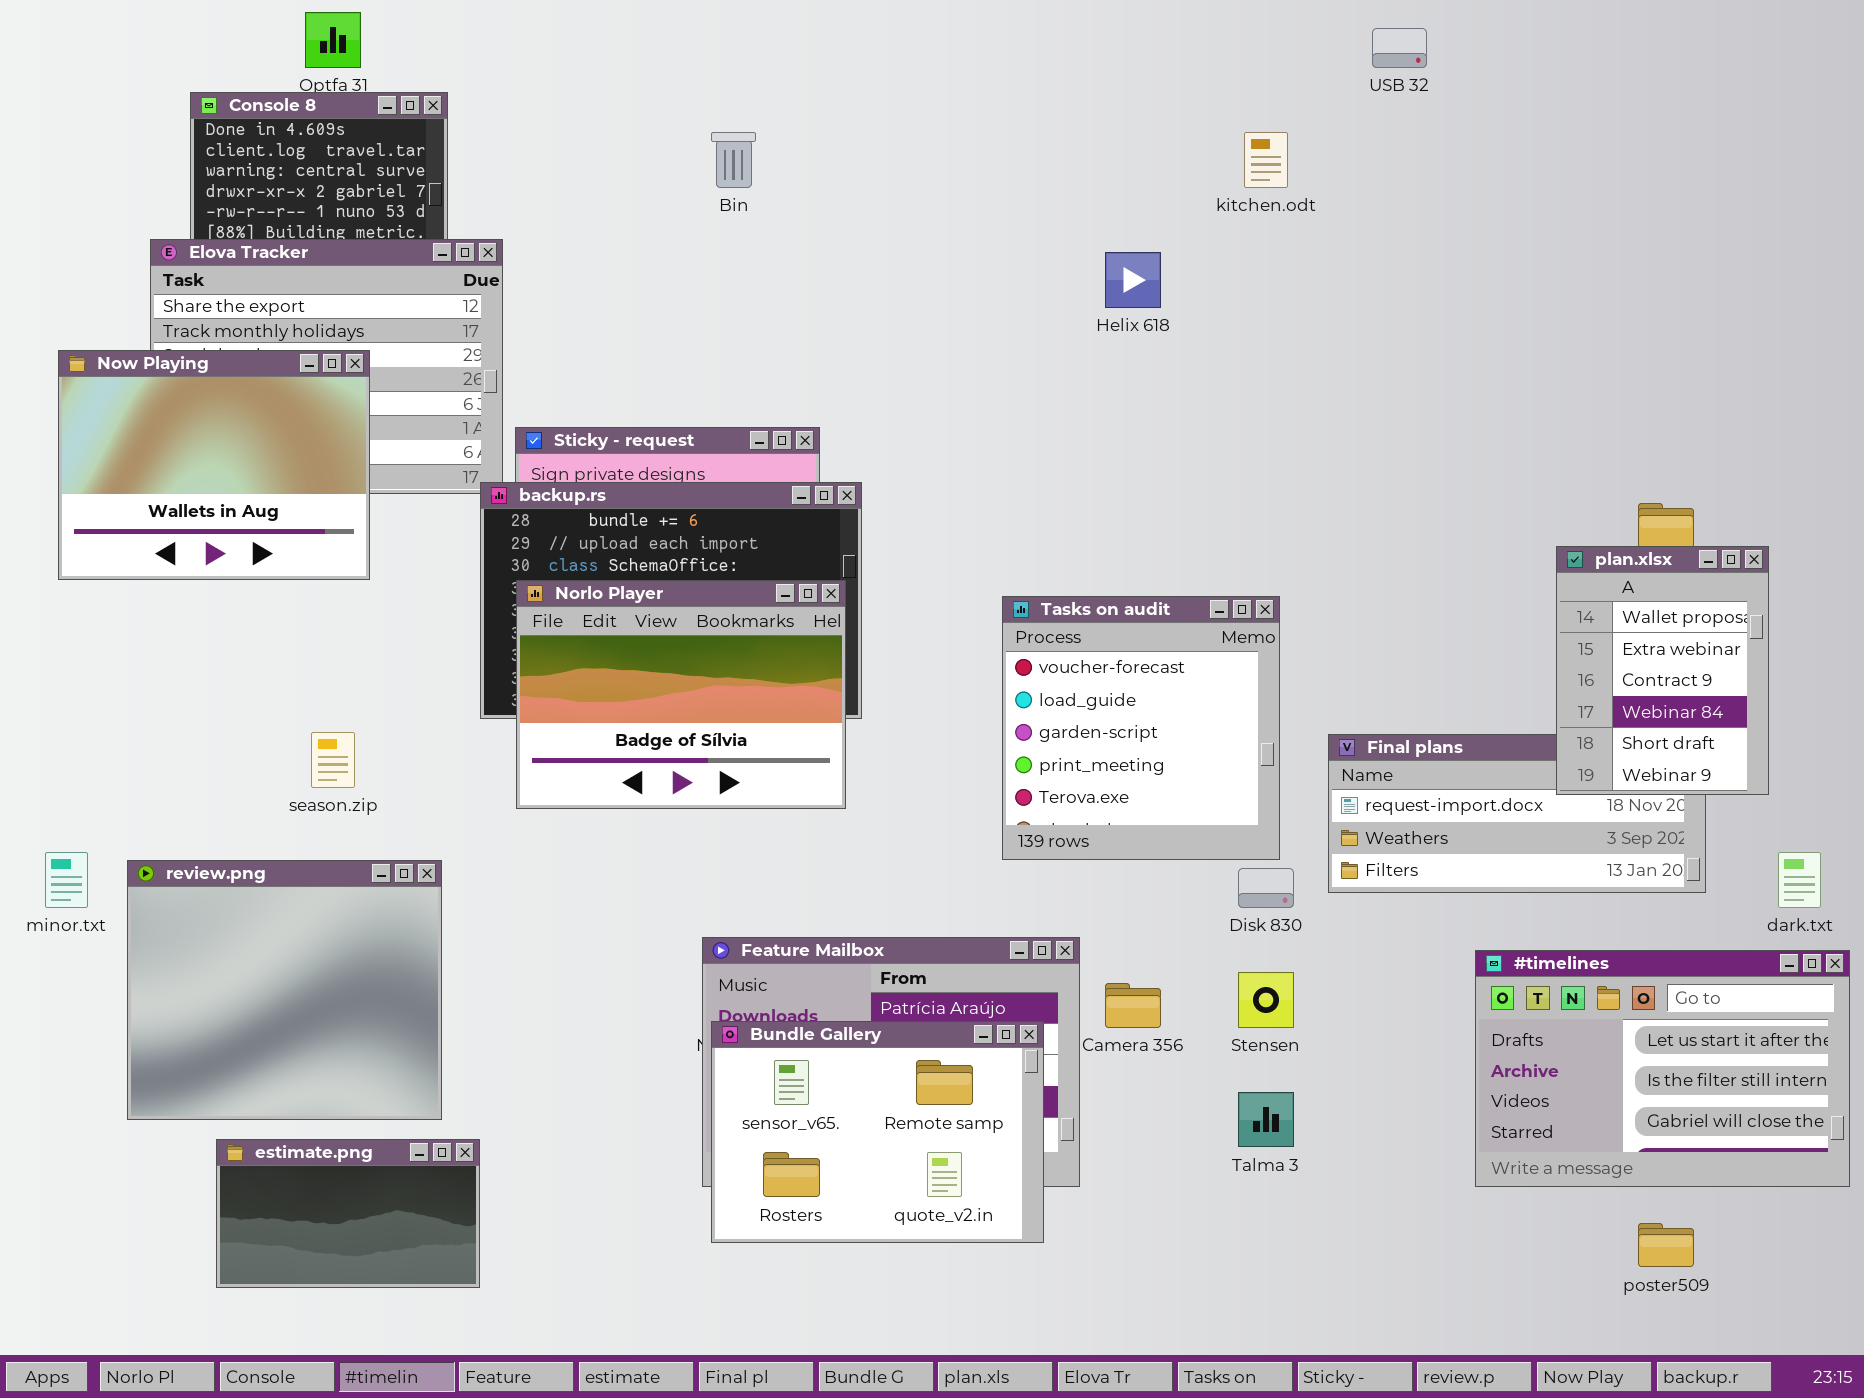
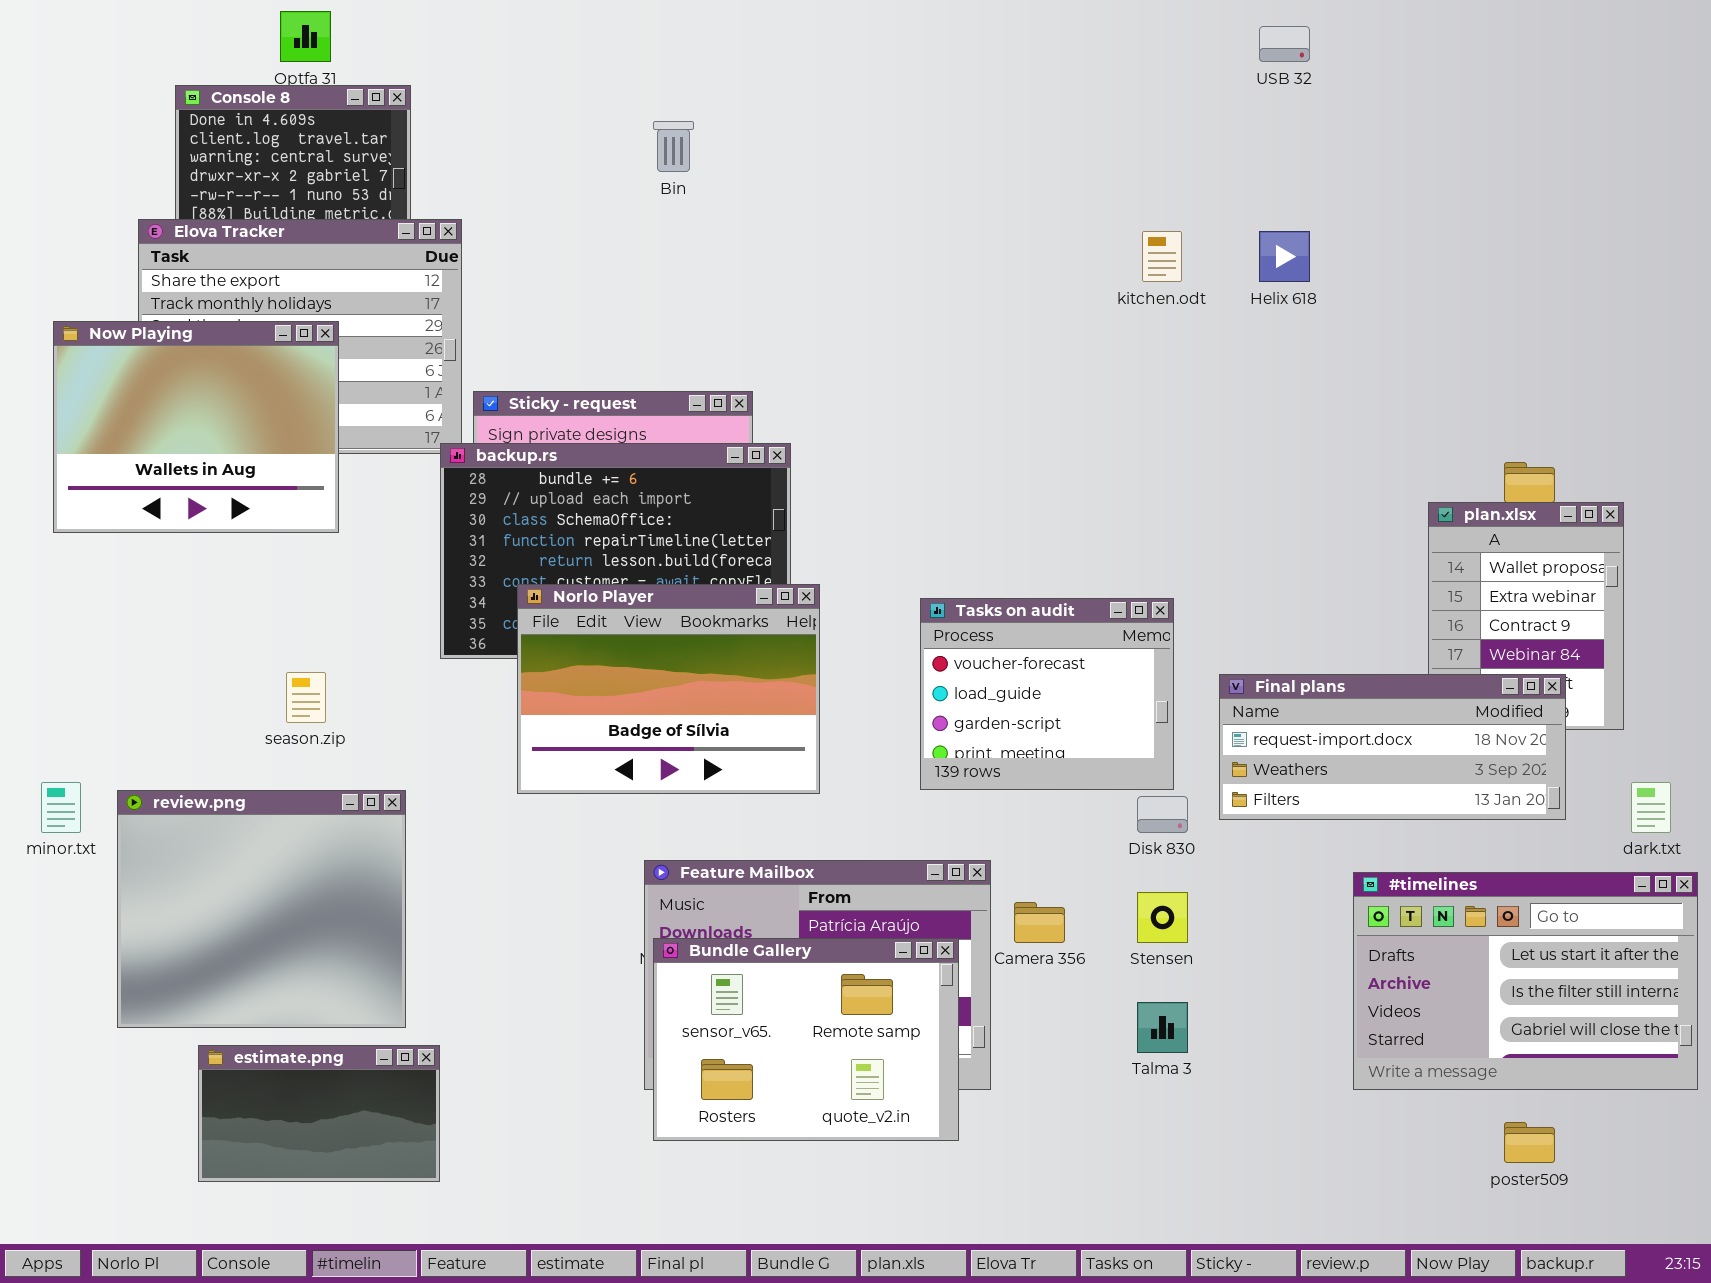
kitchen.odt: [1244,132,1288,188] -> [1142,231,1182,282], moved
Helix 618: [1105,252,1161,308] -> [1259,231,1310,282], moved
Norlo Player: [516,580,846,809] -> [517,584,820,794], moved
Tasks on audit: [1002,596,1280,860] -> [920,598,1174,790], resized
Final plans: [1328,734,1706,893] -> [1219,674,1566,820], raised

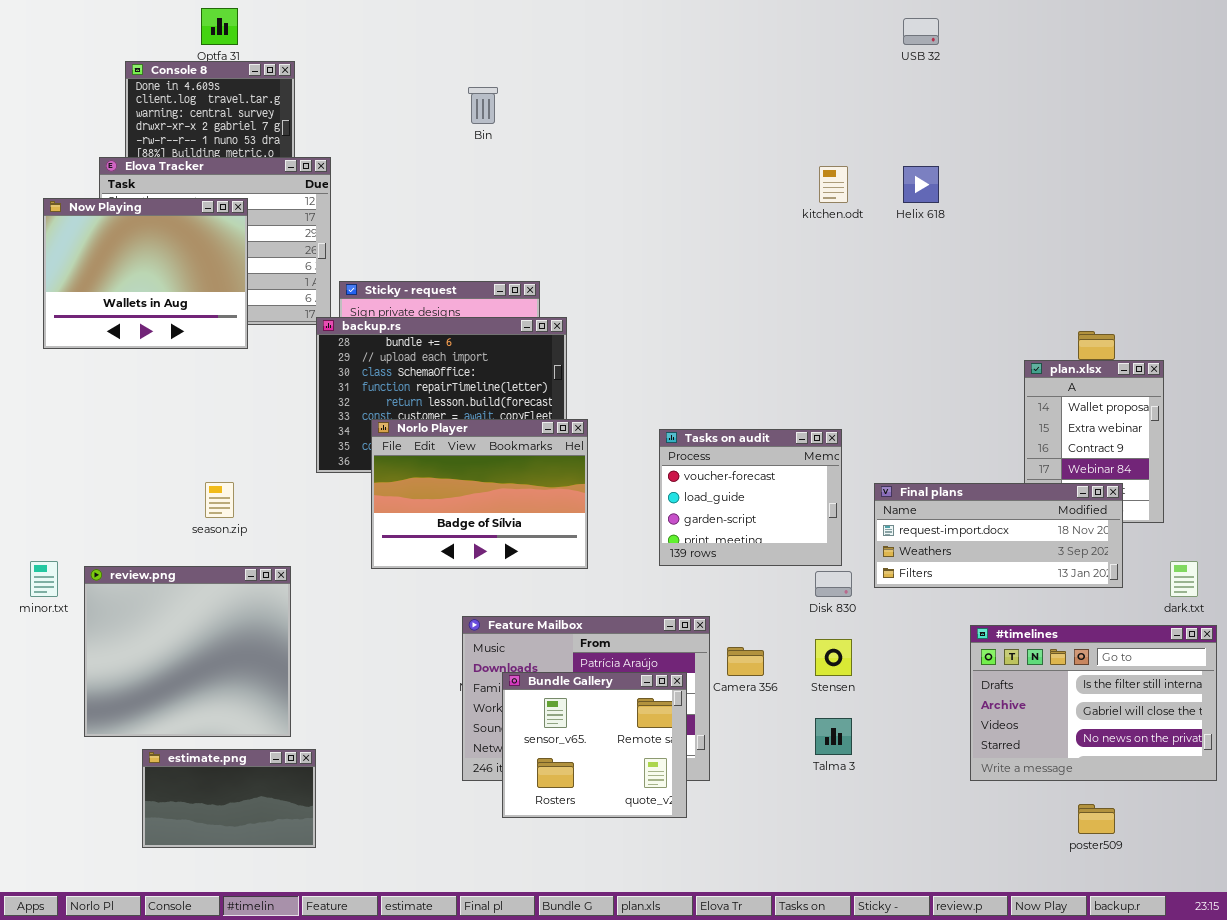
Now Playing: [53,321,339,533] -> [43,198,248,349], moved
#timelines: [1353,872,1698,1090] -> [970,625,1217,781], scrolled down 1 row
Bundle Gallery: [653,938,959,1141] -> [502,672,687,818], resized

